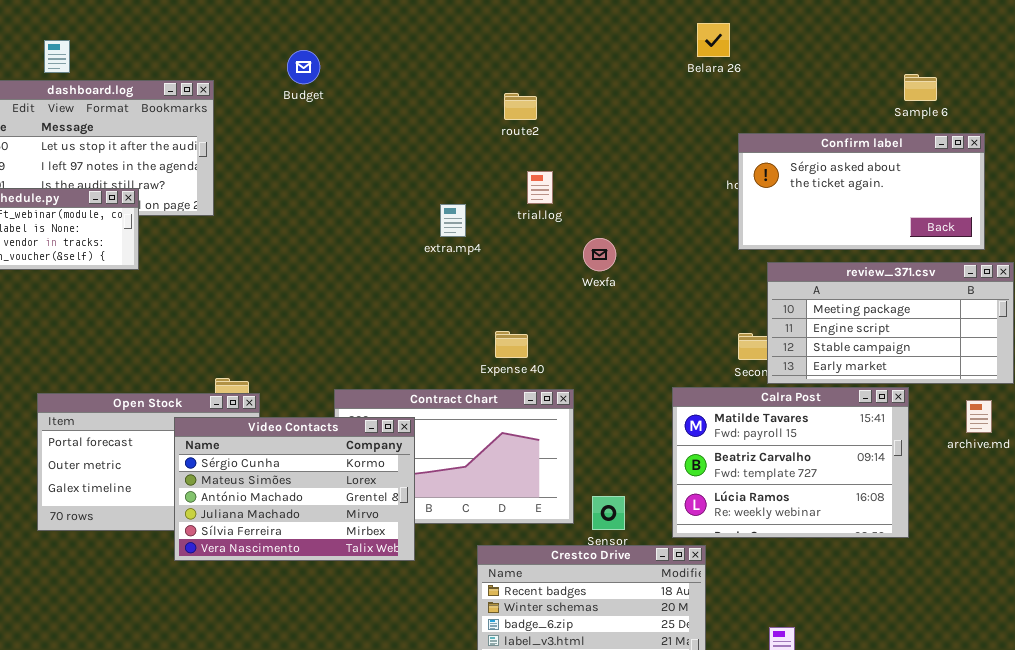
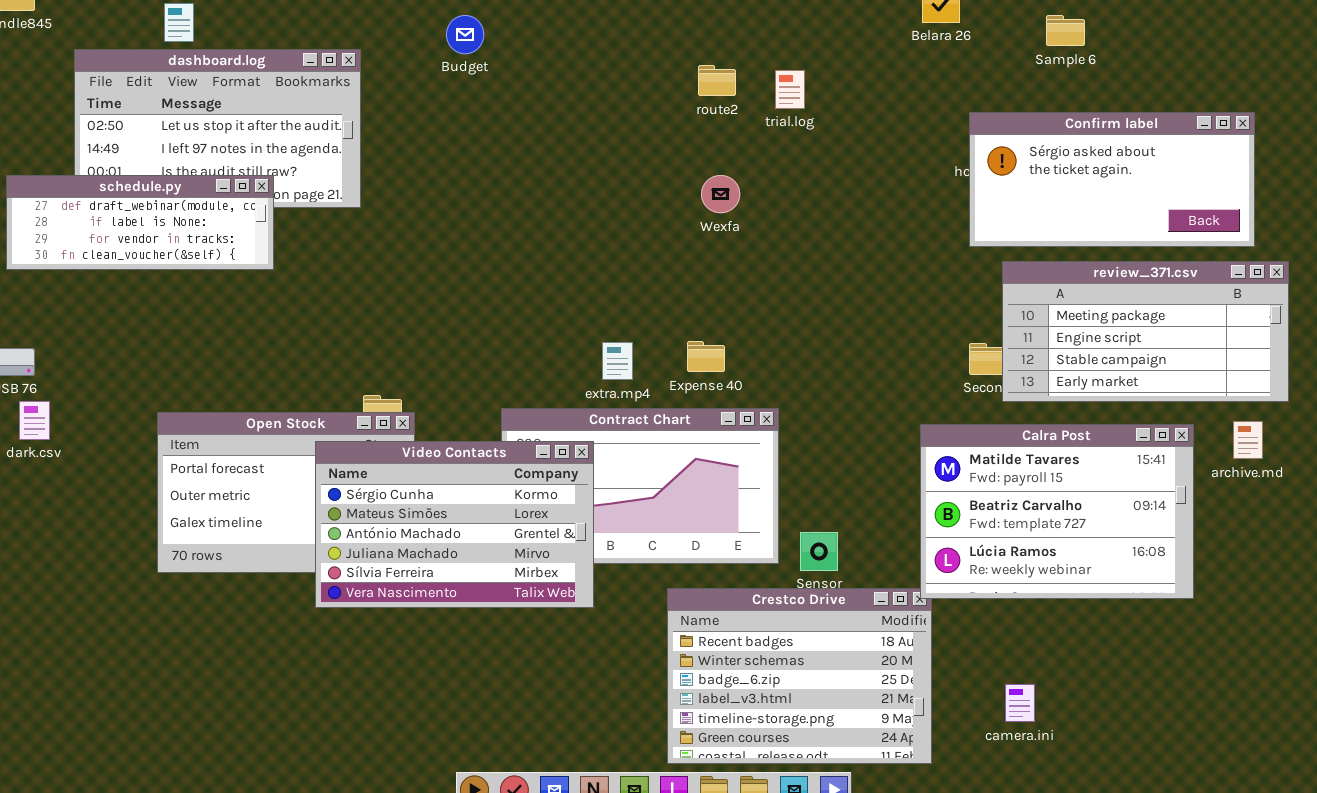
Sample 6: [904,74,937,101] -> [1046,15,1085,46], moved
trial.log: [527,171,553,204] -> [775,70,805,109], moved
extra.mp4: [440,204,466,237] -> [602,342,633,380], moved
Wexfa: [583,238,616,271] -> [701,175,740,213], moved
Calra Post: [672,387,909,538] -> [920,424,1194,599], moved

